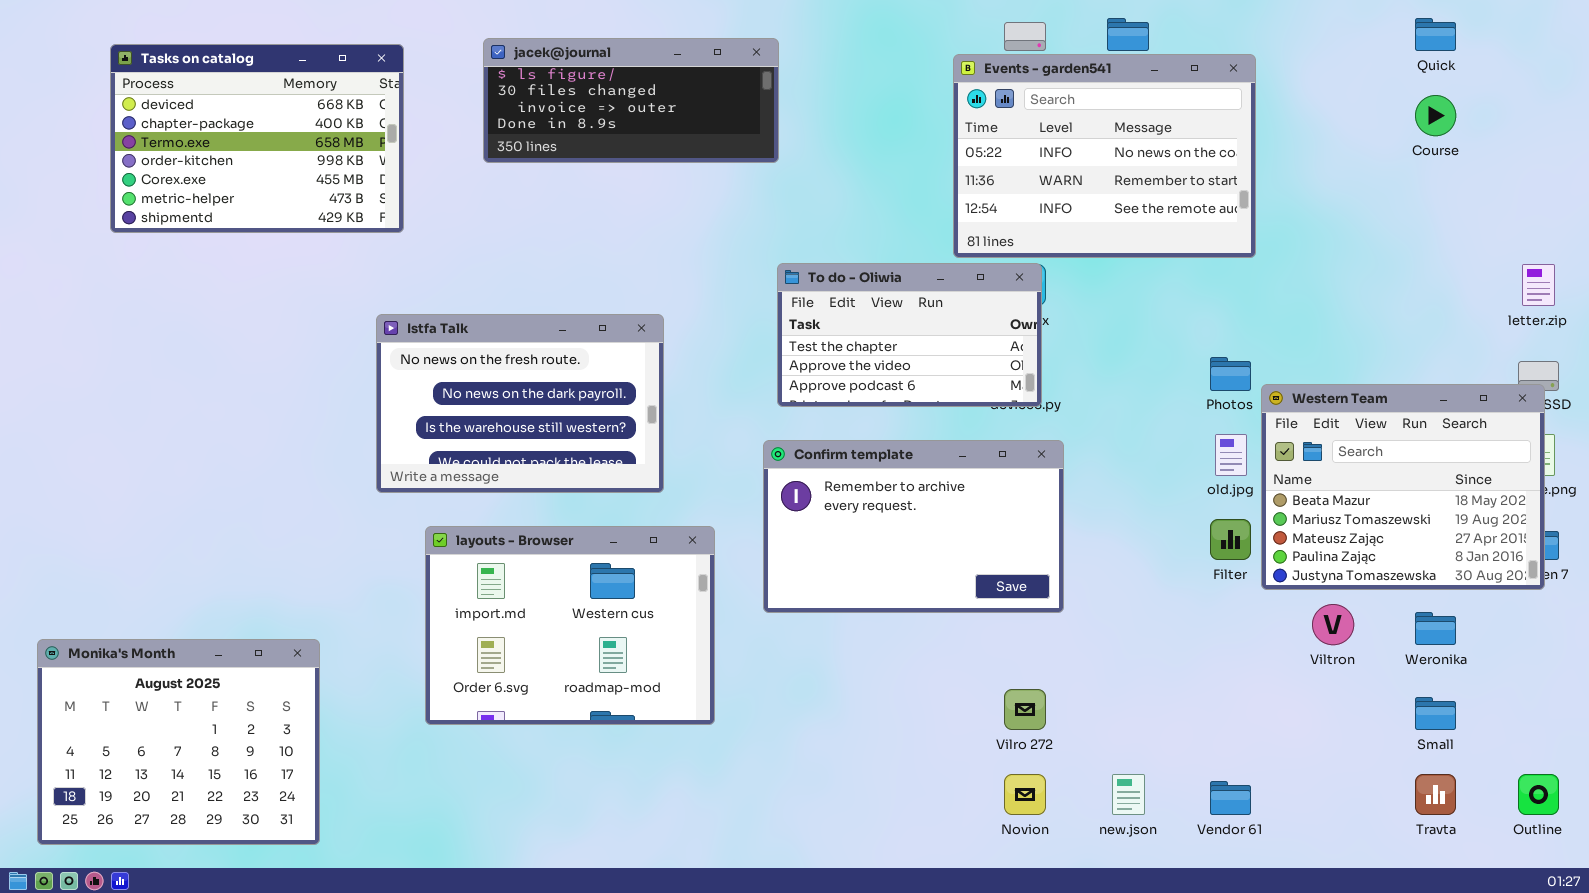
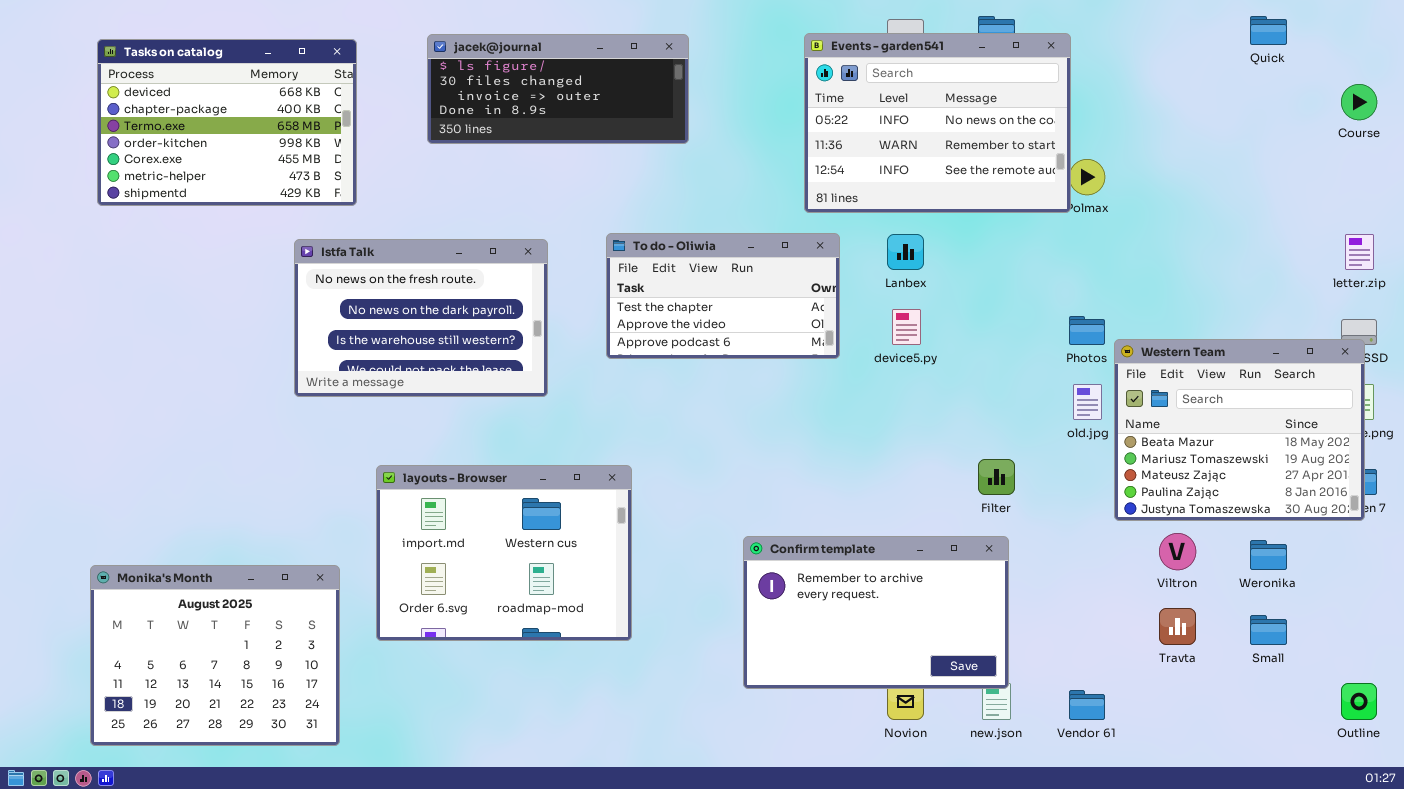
Events - garden541: [953,54,1256,258] -> [804,33,1071,213], moved
Course: [1415,95,1456,136] -> [1341,84,1377,120], moved
To do - Oliwia: [777,263,1042,407] -> [606,233,840,359], moved
Istfa Talk: [376,314,664,493] -> [294,239,548,397], moved
Confirm template: [763,440,1064,613] -> [743,536,1009,689], moved
Filter: [1210,519,1251,560] -> [978,459,1015,495], moved
Monika's Month: [37,639,320,845] -> [90,565,340,746], moved
Travta: [1415,774,1456,815] -> [1159,608,1196,645], moved

